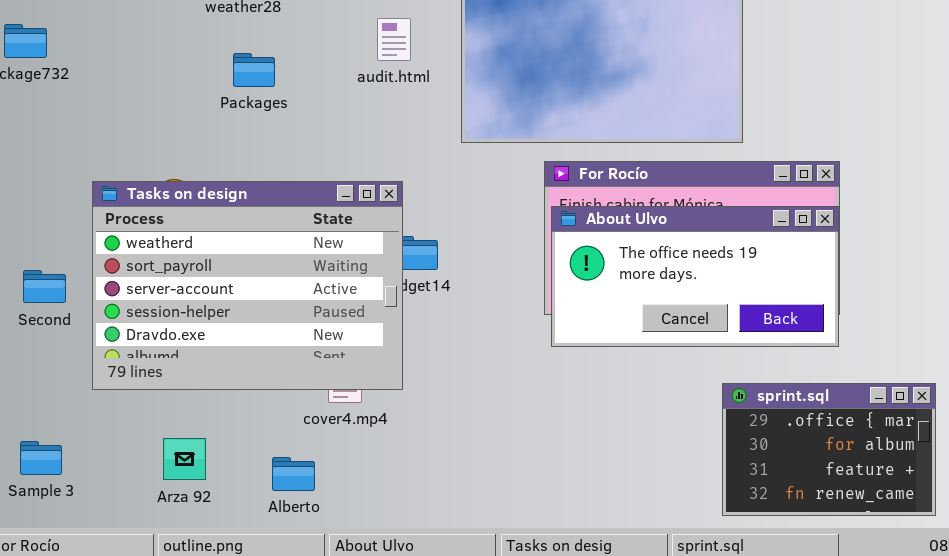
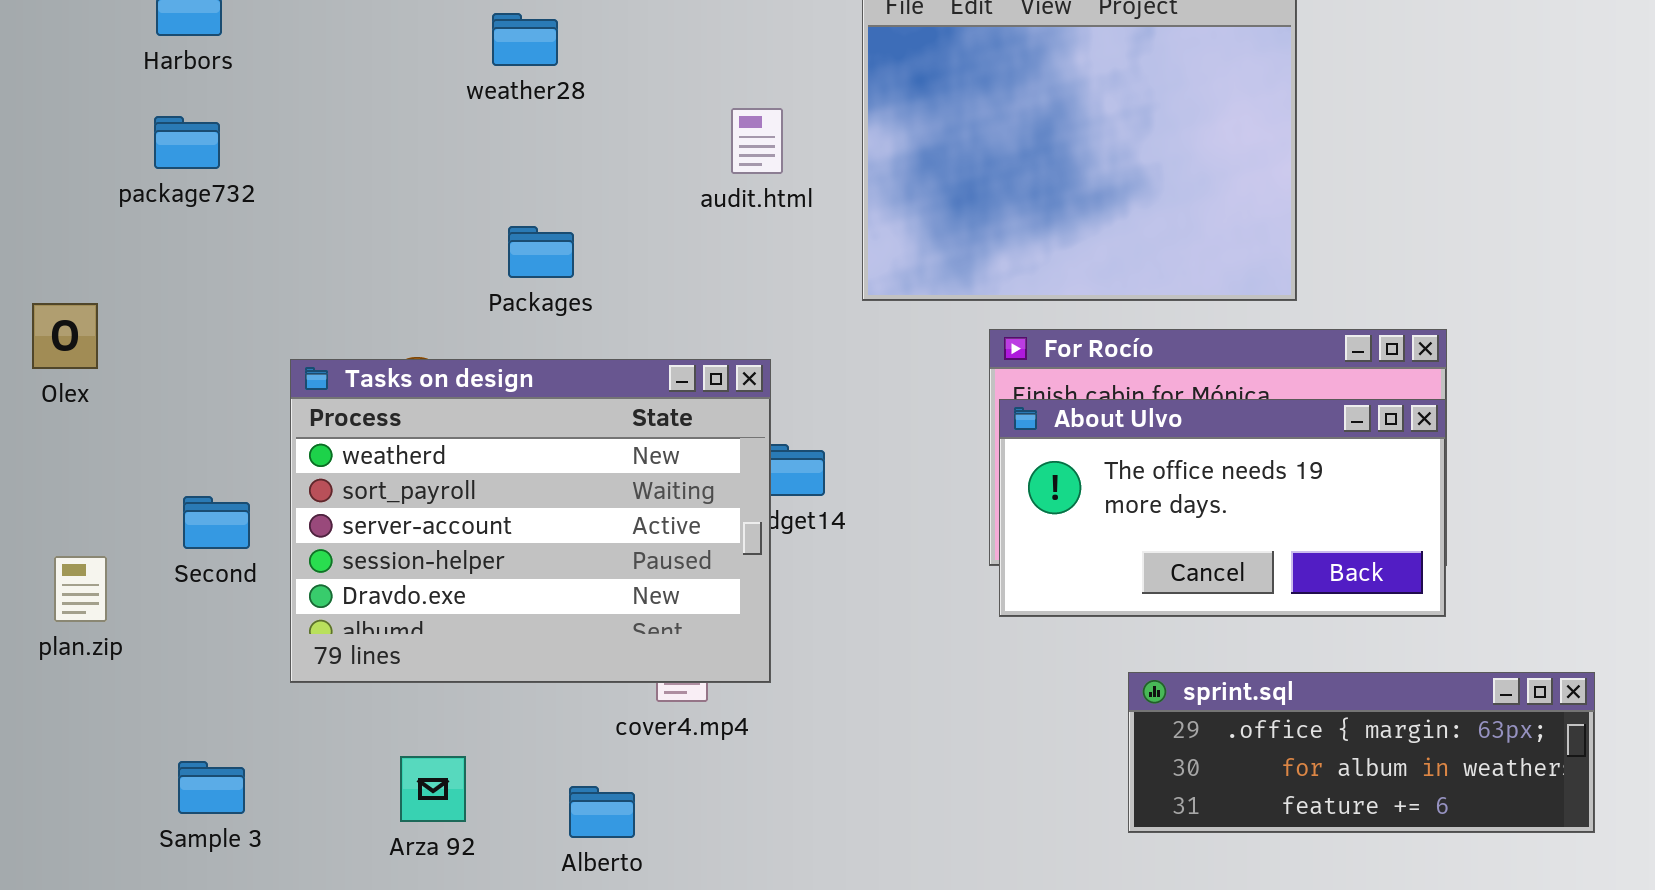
Packages: [233,53,275,87] -> [508,226,574,278], moved
sprint.sql: [722,383,936,516] -> [1128,672,1595,833], resized

